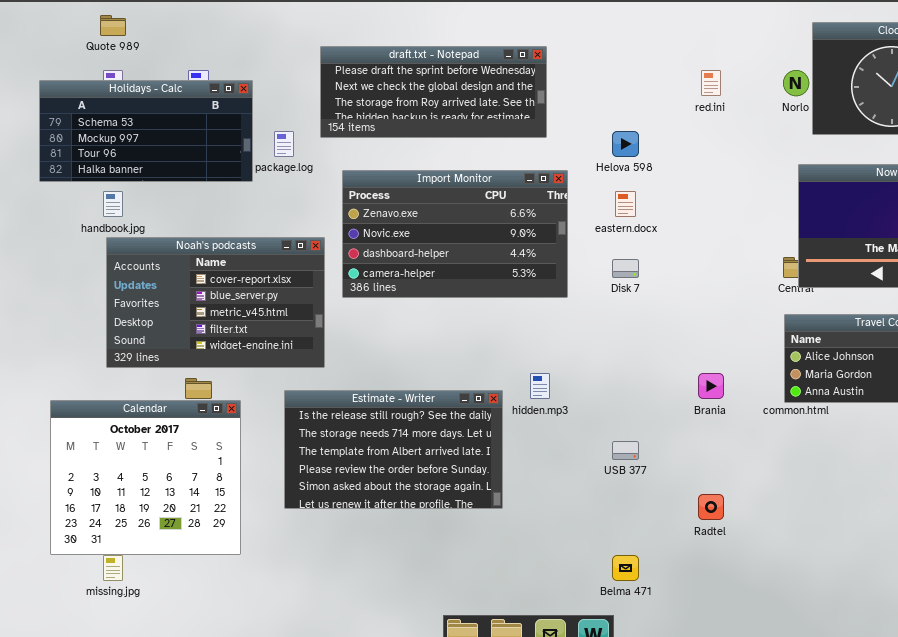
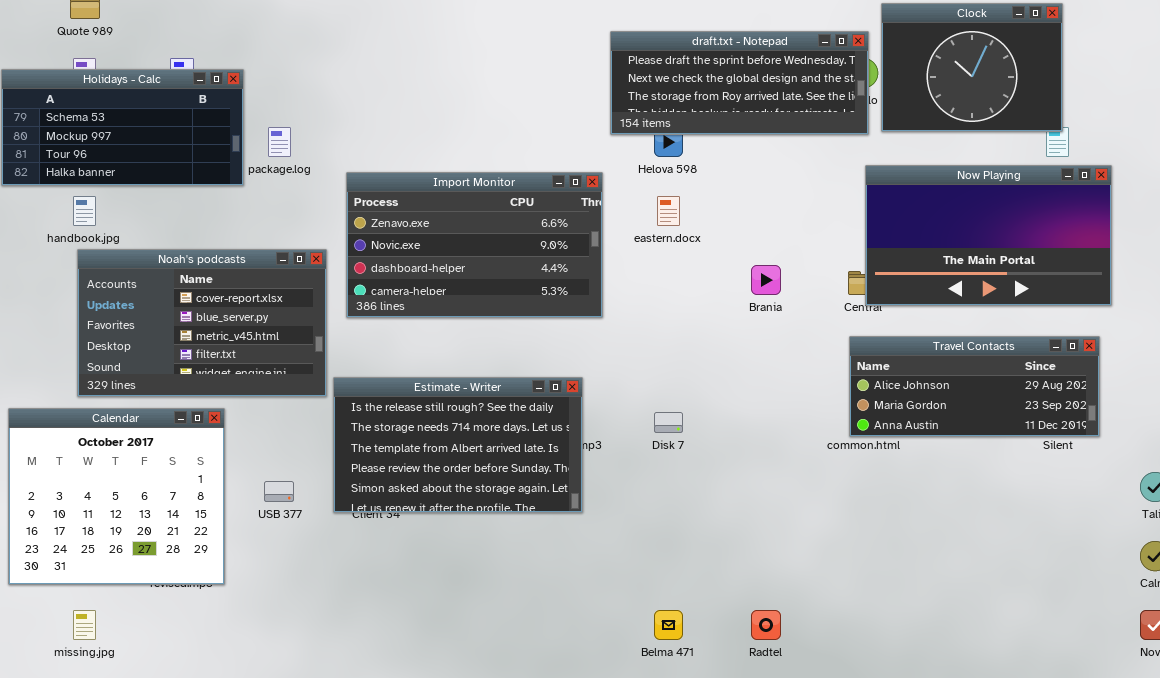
draft.txt - Notepad: [320,46,547,138] -> [610,31,869,135], moved
Disk 7: [612,259,639,278] -> [654,412,683,433], moved
Brania: [698,373,724,399] -> [751,265,781,295], moved
Estimate - Writer: [284,390,503,509] -> [333,377,583,513], moved
Calendar: [50,400,241,555] -> [8,408,225,585], moved
USB 377: [612,441,639,460] -> [264,481,294,502], moved
Radtel: [698,494,724,520] -> [751,610,781,640], moved

